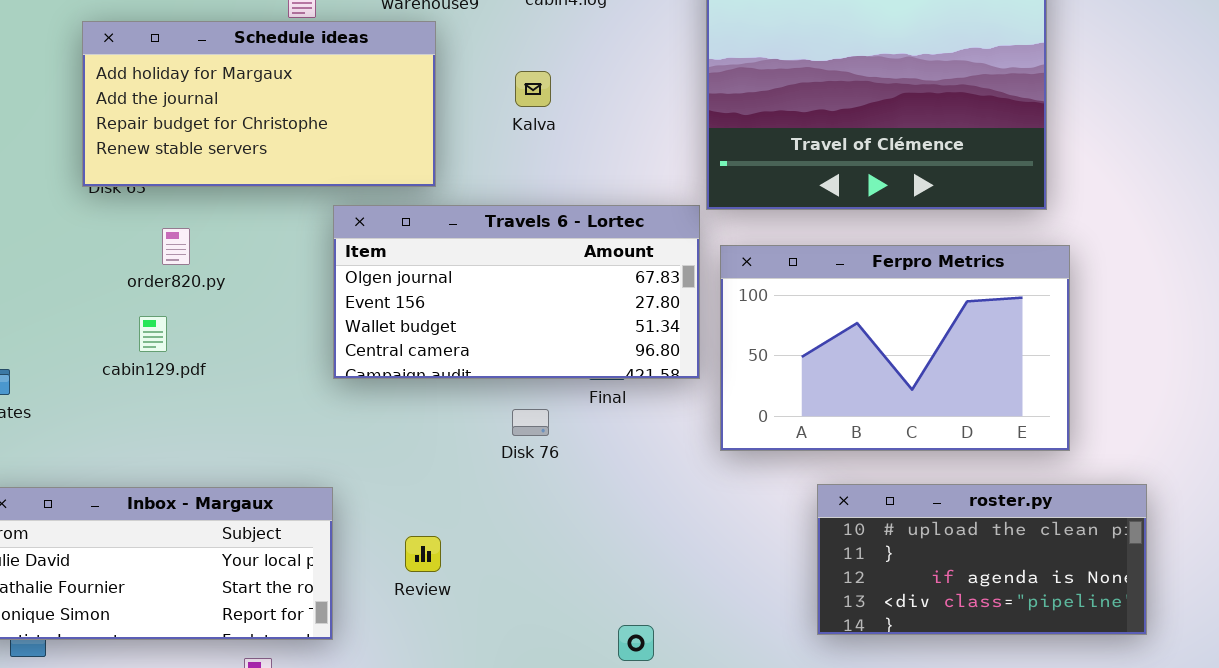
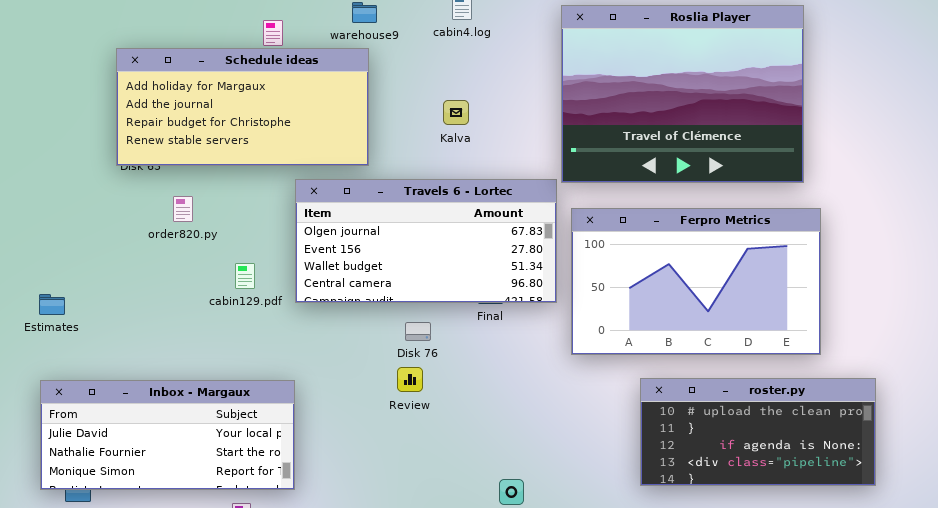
Kalva: [515,71,551,107] -> [443,100,469,125], moved
cabin129.pdf: [139,316,167,352] -> [235,263,255,289], moved
Disk 76: [512,409,549,436] -> [405,322,431,341], moved
Review: [405,536,441,572] -> [397,367,423,392], moved

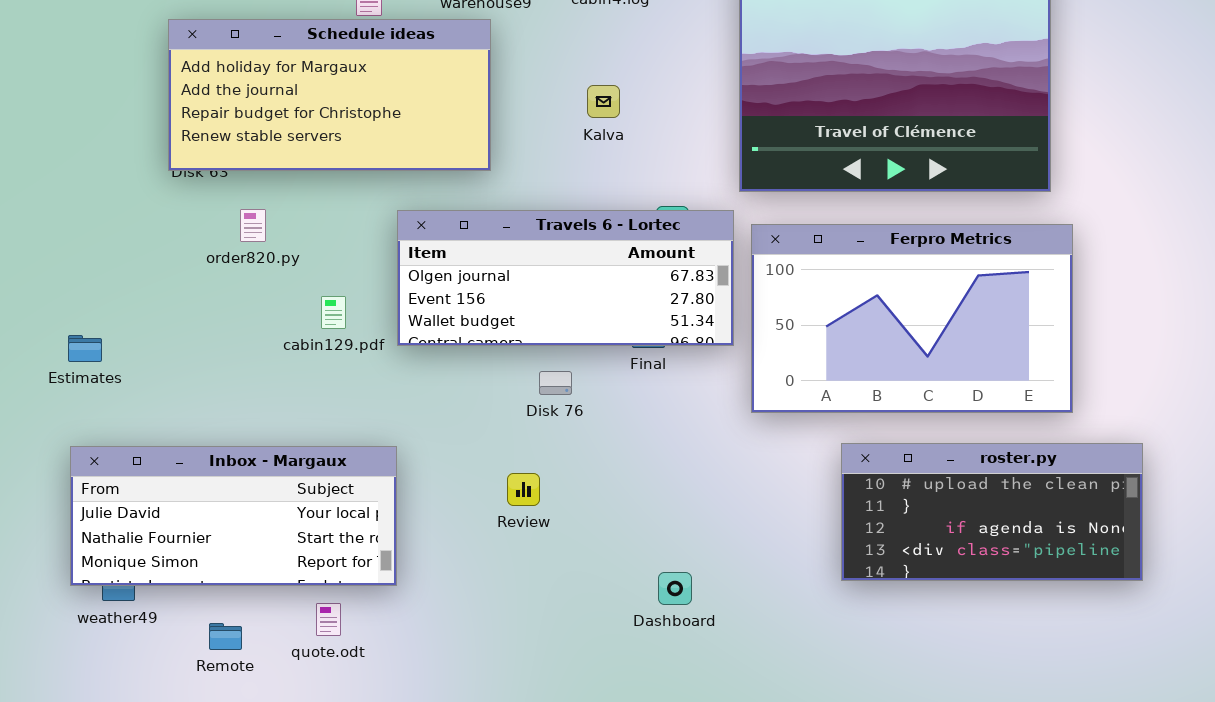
Travels 6 - Lortec: [295,179,557,303] -> [397,210,734,346], resized
Review: [397,367,423,392] -> [507,473,540,506], moved

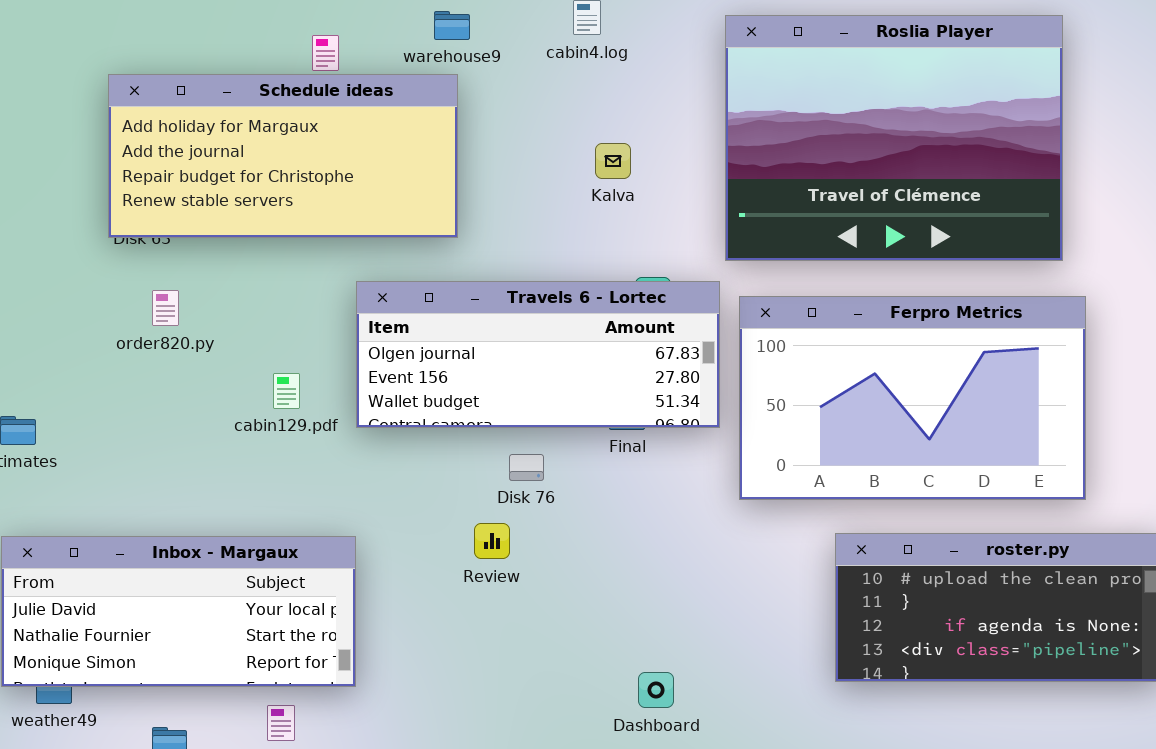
Kalva: [587,85,620,118] -> [595,143,631,179], moved
order820.py: [240,209,266,242] -> [152,290,179,326], moved
Review: [507,473,540,506] -> [474,523,510,559], moved

